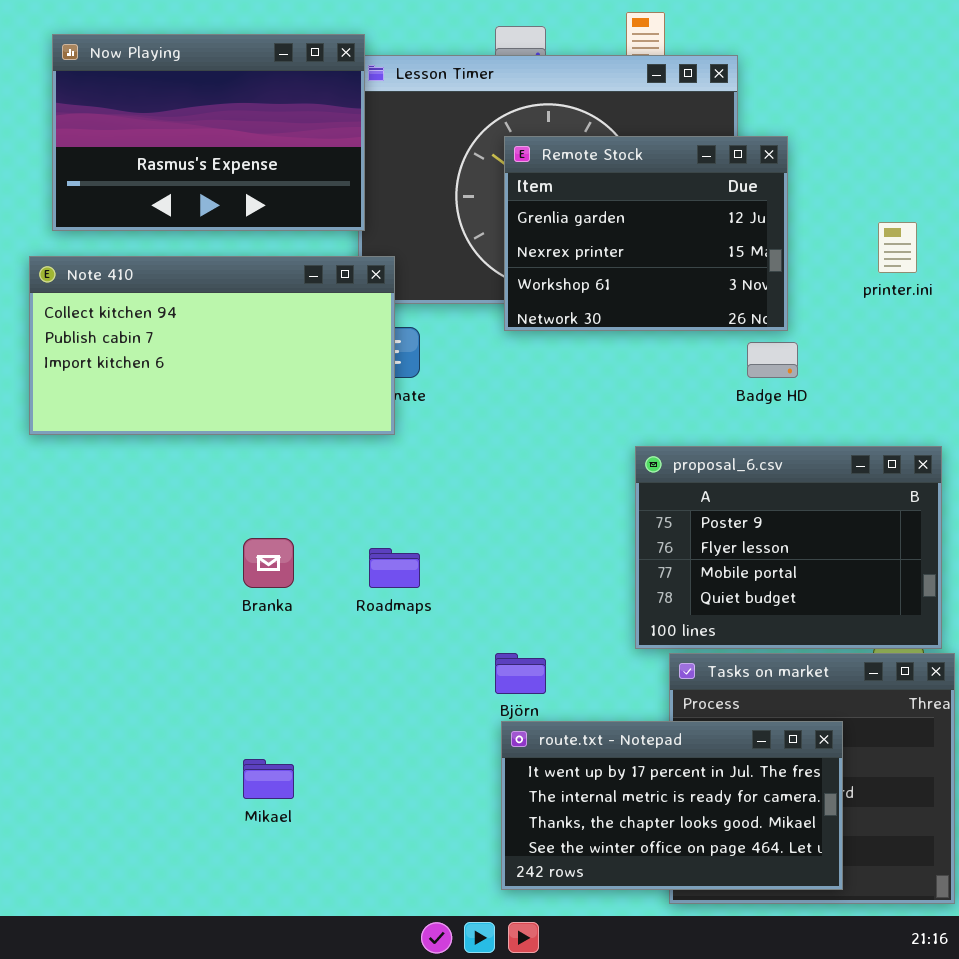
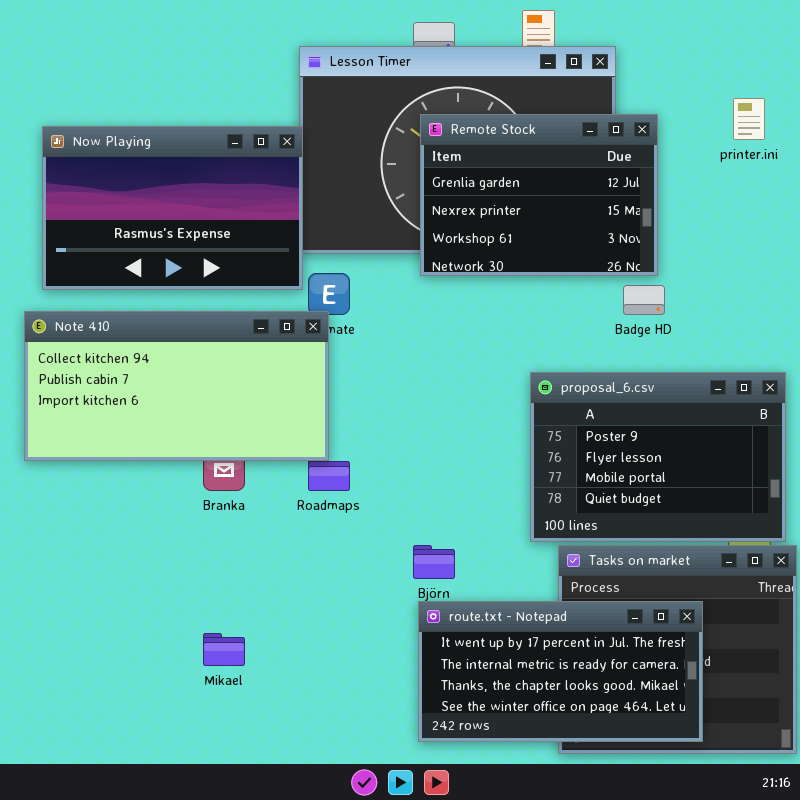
Now Playing: [52,34,365,231] -> [42,126,303,290], moved
printer.ini: [878,222,917,273] -> [733,98,765,140], moved
Note 410: [29,256,395,435] -> [24,311,329,461], moved

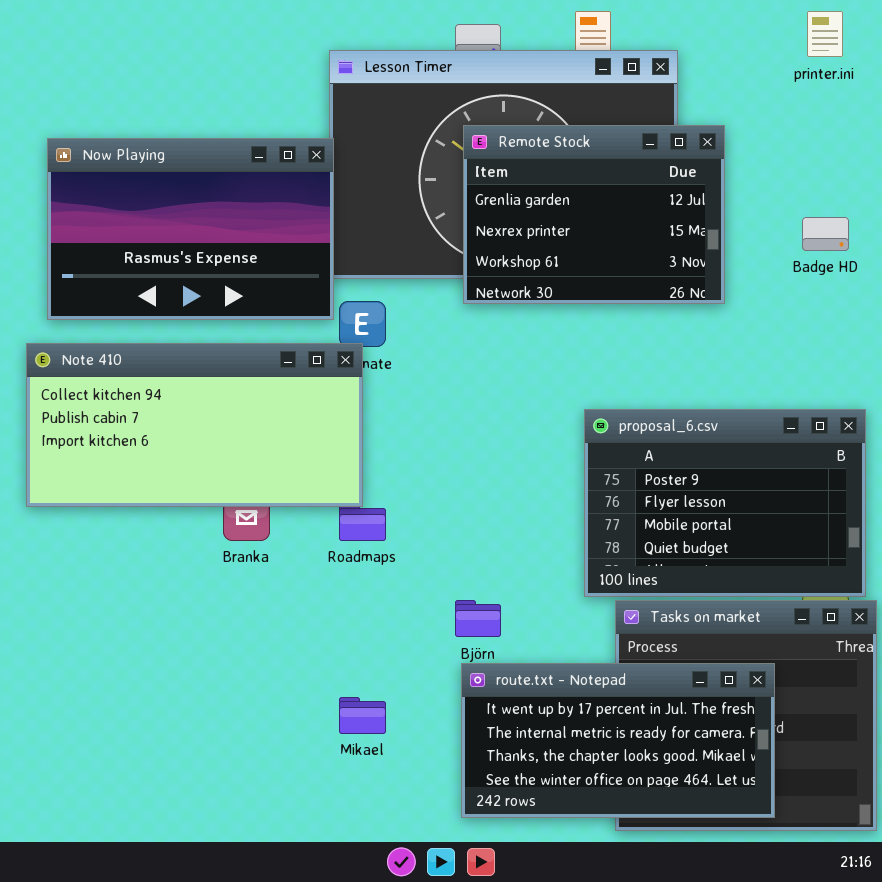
printer.ini: [733,98,765,140] -> [807,11,843,57], moved
Badge HD: [623,285,665,315] -> [802,217,849,251], moved
Mikael: [203,633,245,666] -> [339,697,386,734], moved

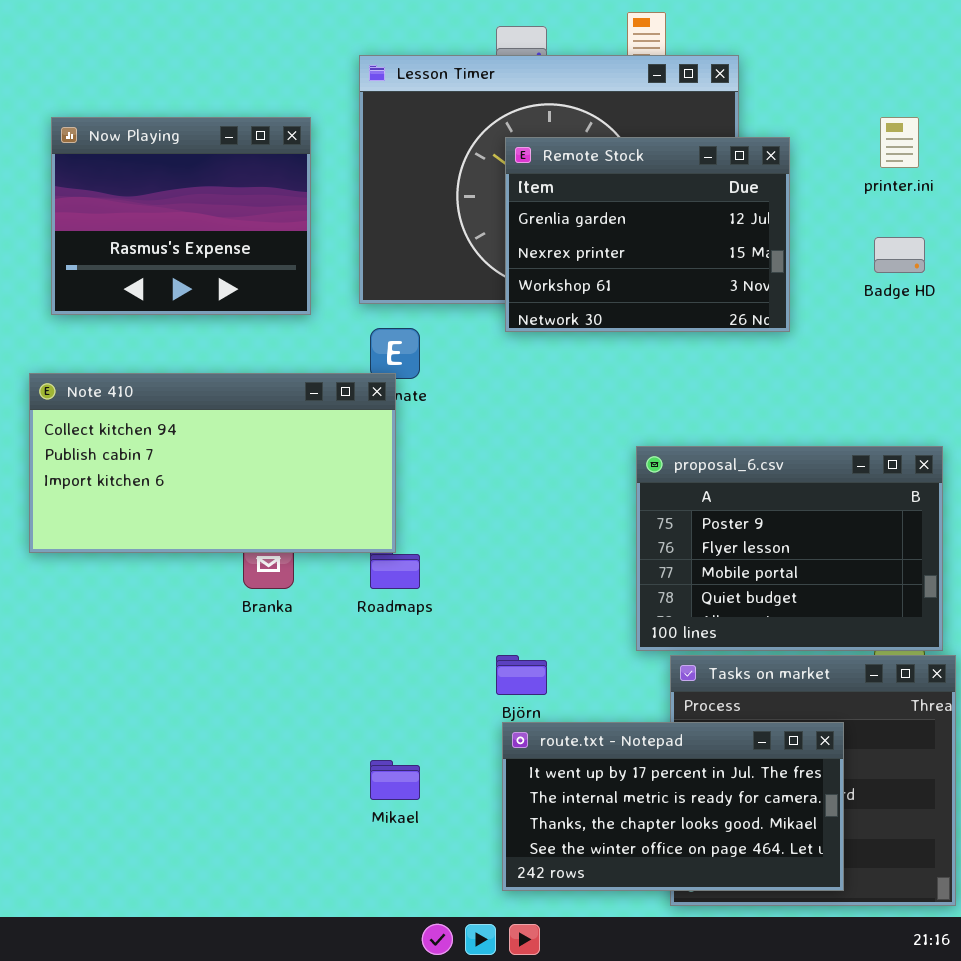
printer.ini: [807,11,843,57] -> [880,117,919,168], moved
Now Playing: [47,138,334,320] -> [51,117,311,315], moved, resized

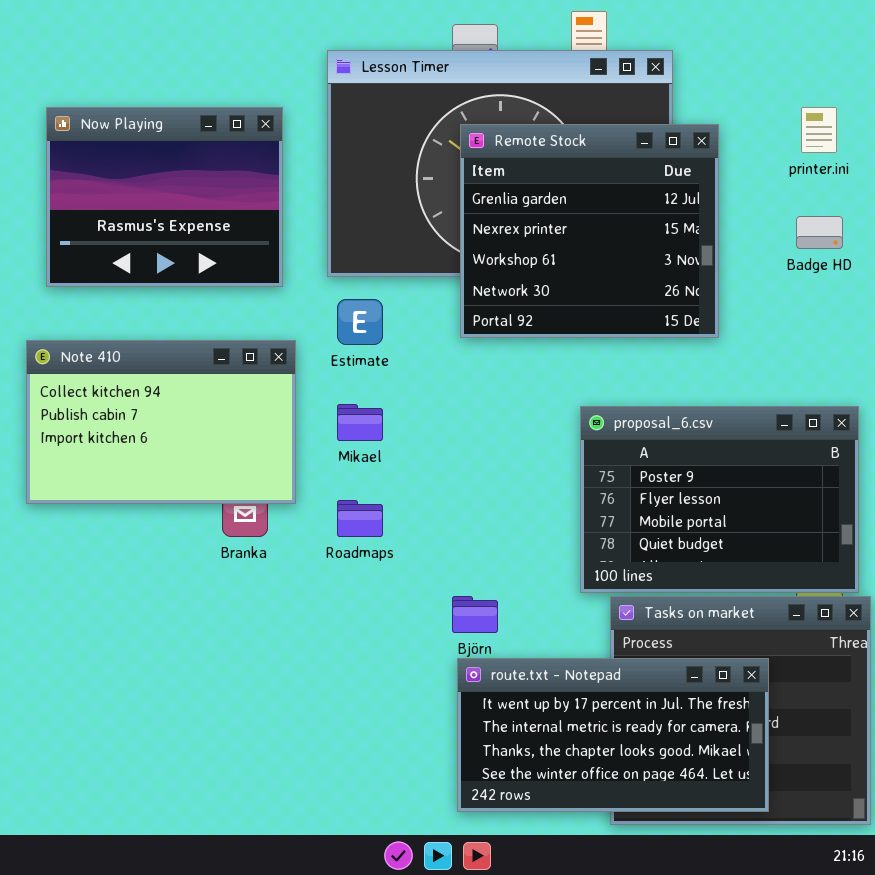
Remote Stock: [505,137,790,332] -> [460,124,719,338], resized
Note 410: [29,373,396,553] -> [26,340,296,504], resized
Mikael: [370,760,420,800] -> [337,404,383,441], moved

